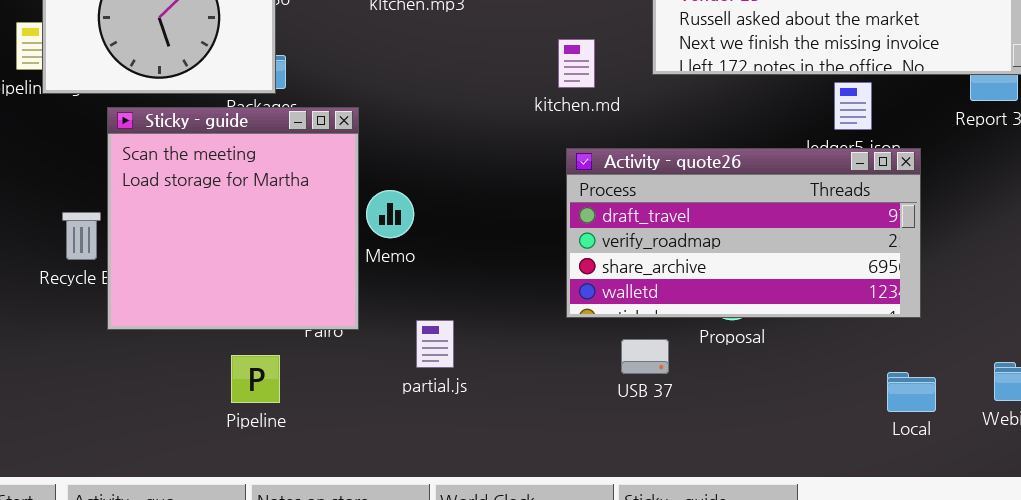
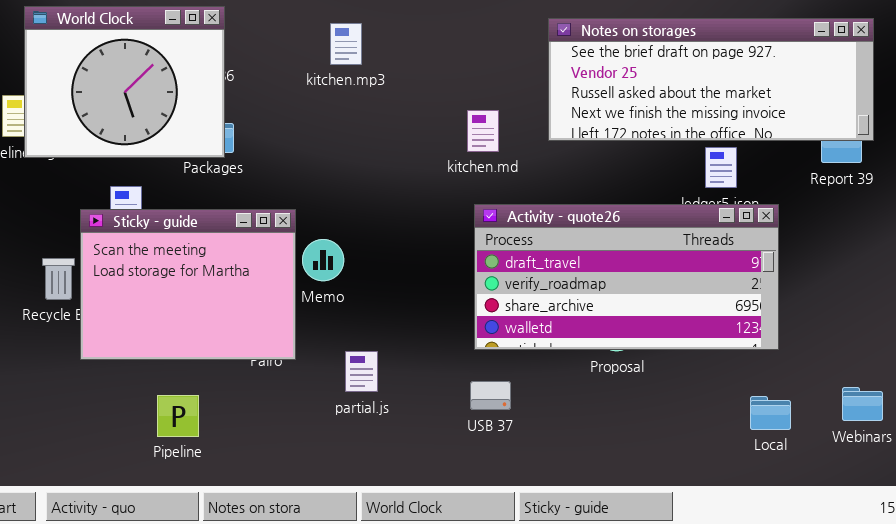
Sticky - guide: [107,107,359,330] -> [80,209,296,360], resized
USB 37: [621,339,669,374] -> [470,381,511,410], moved
Pipeline: [231,355,280,403] -> [157,395,199,437], moved

